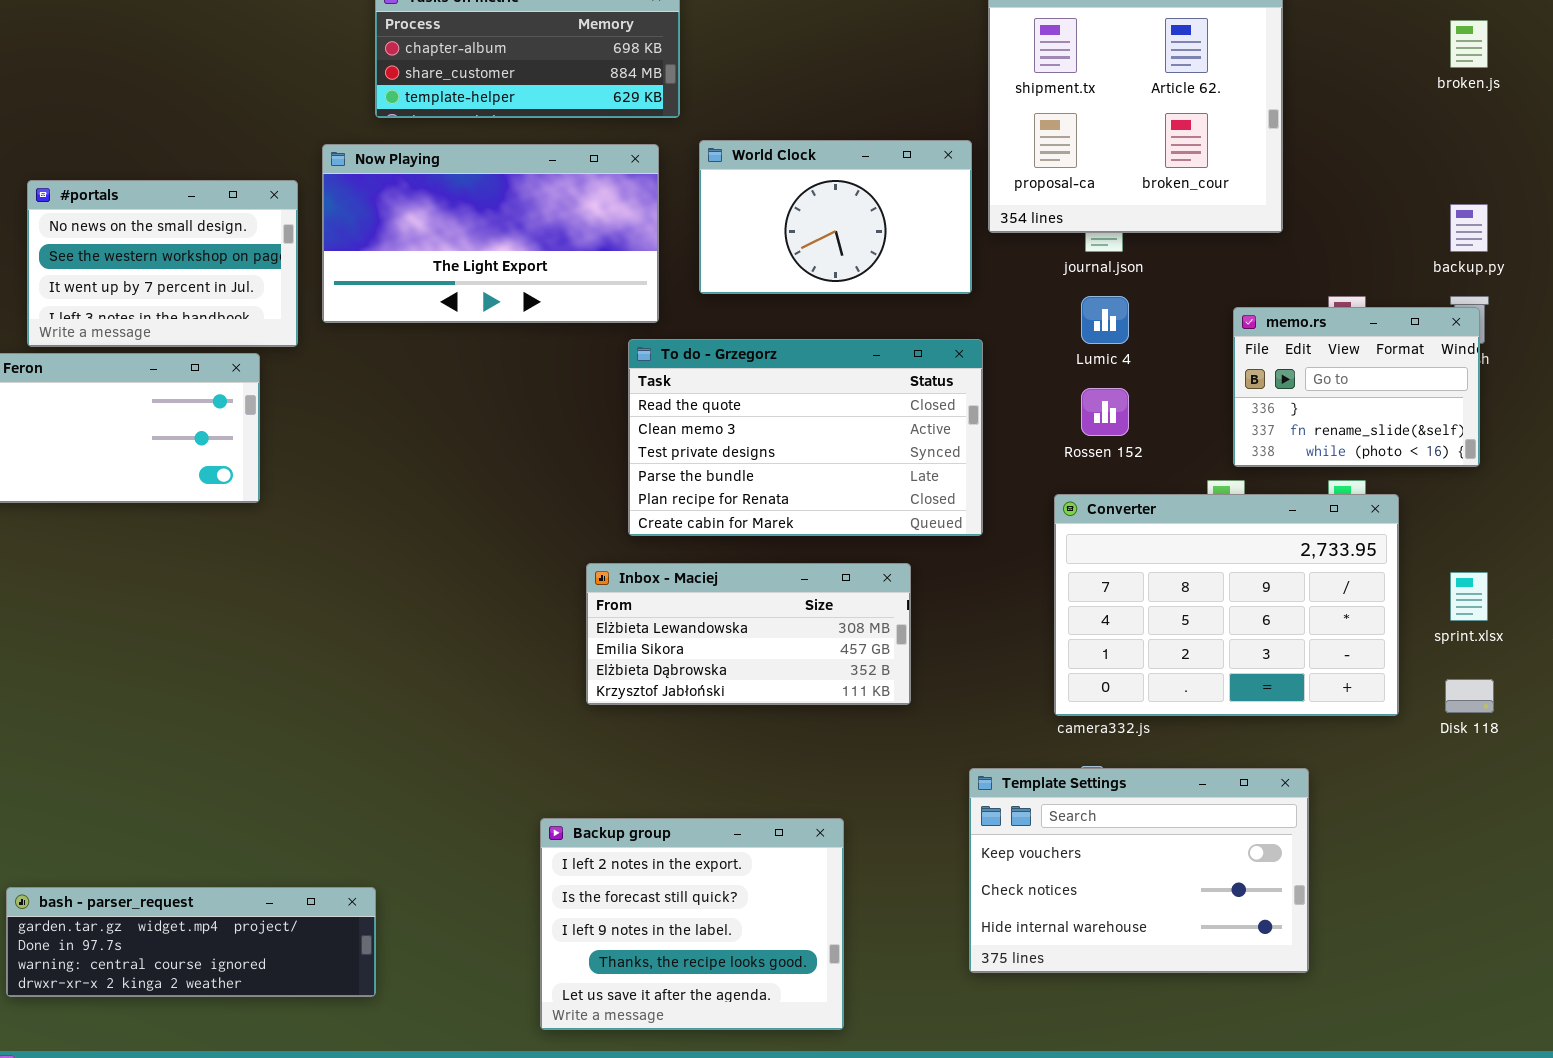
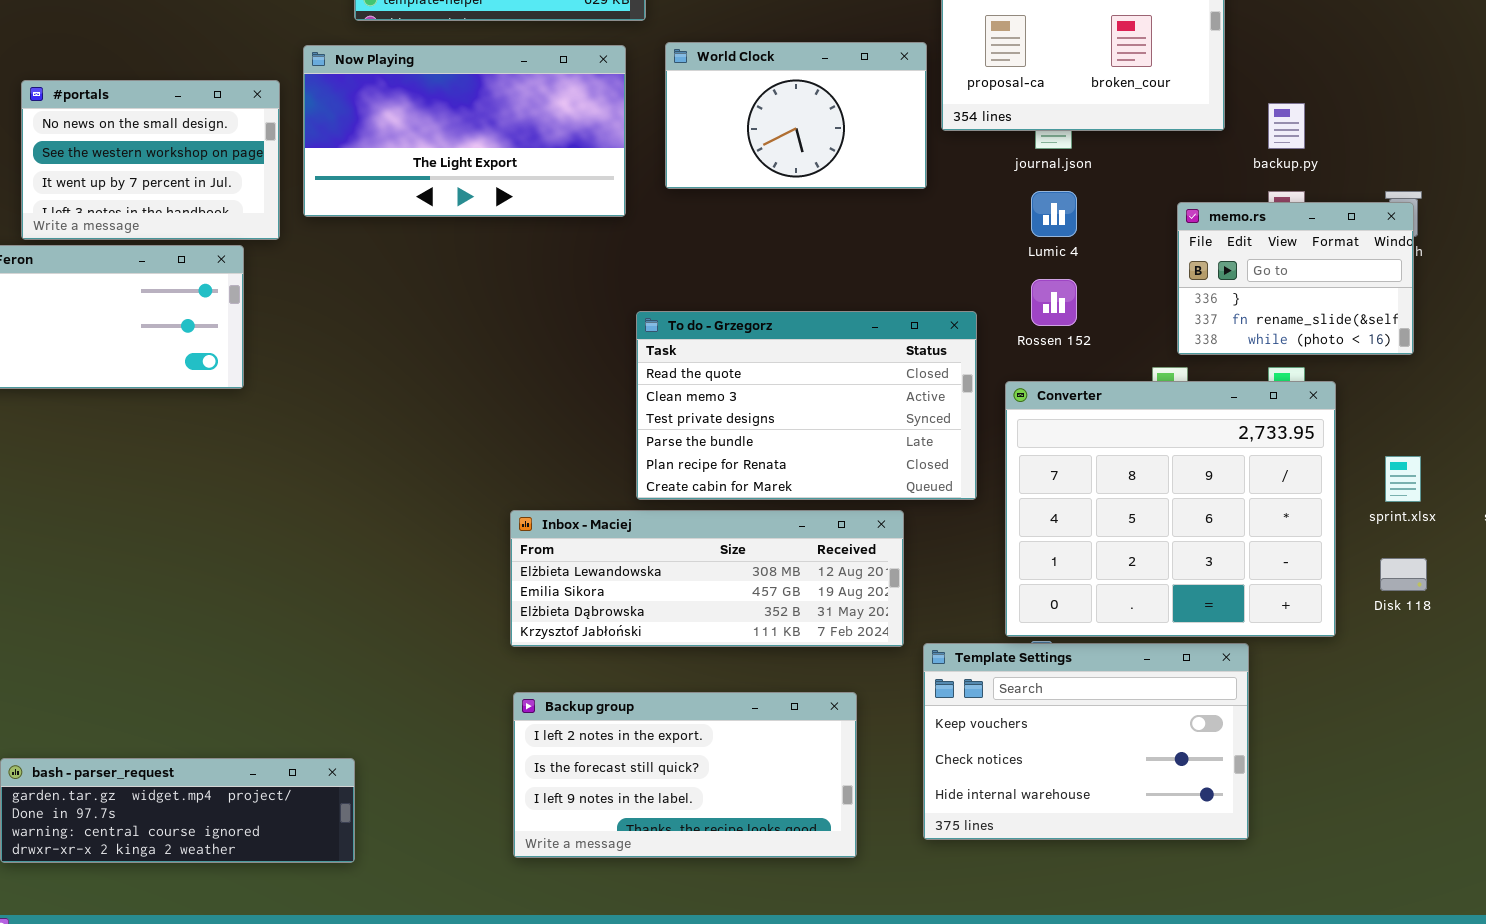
backup.py: [1450,204,1488,252] -> [1268,103,1305,149], moved
To do - Grzegorz: [628,339,983,536] -> [636,311,977,500], moved
Converter: [1054,494,1399,716] -> [1005,381,1336,637], resized
Inbox - Maciej: [586,563,911,705] -> [510,510,904,647], moved, resized
Backup group: [540,818,844,1030] -> [513,692,857,858], resized

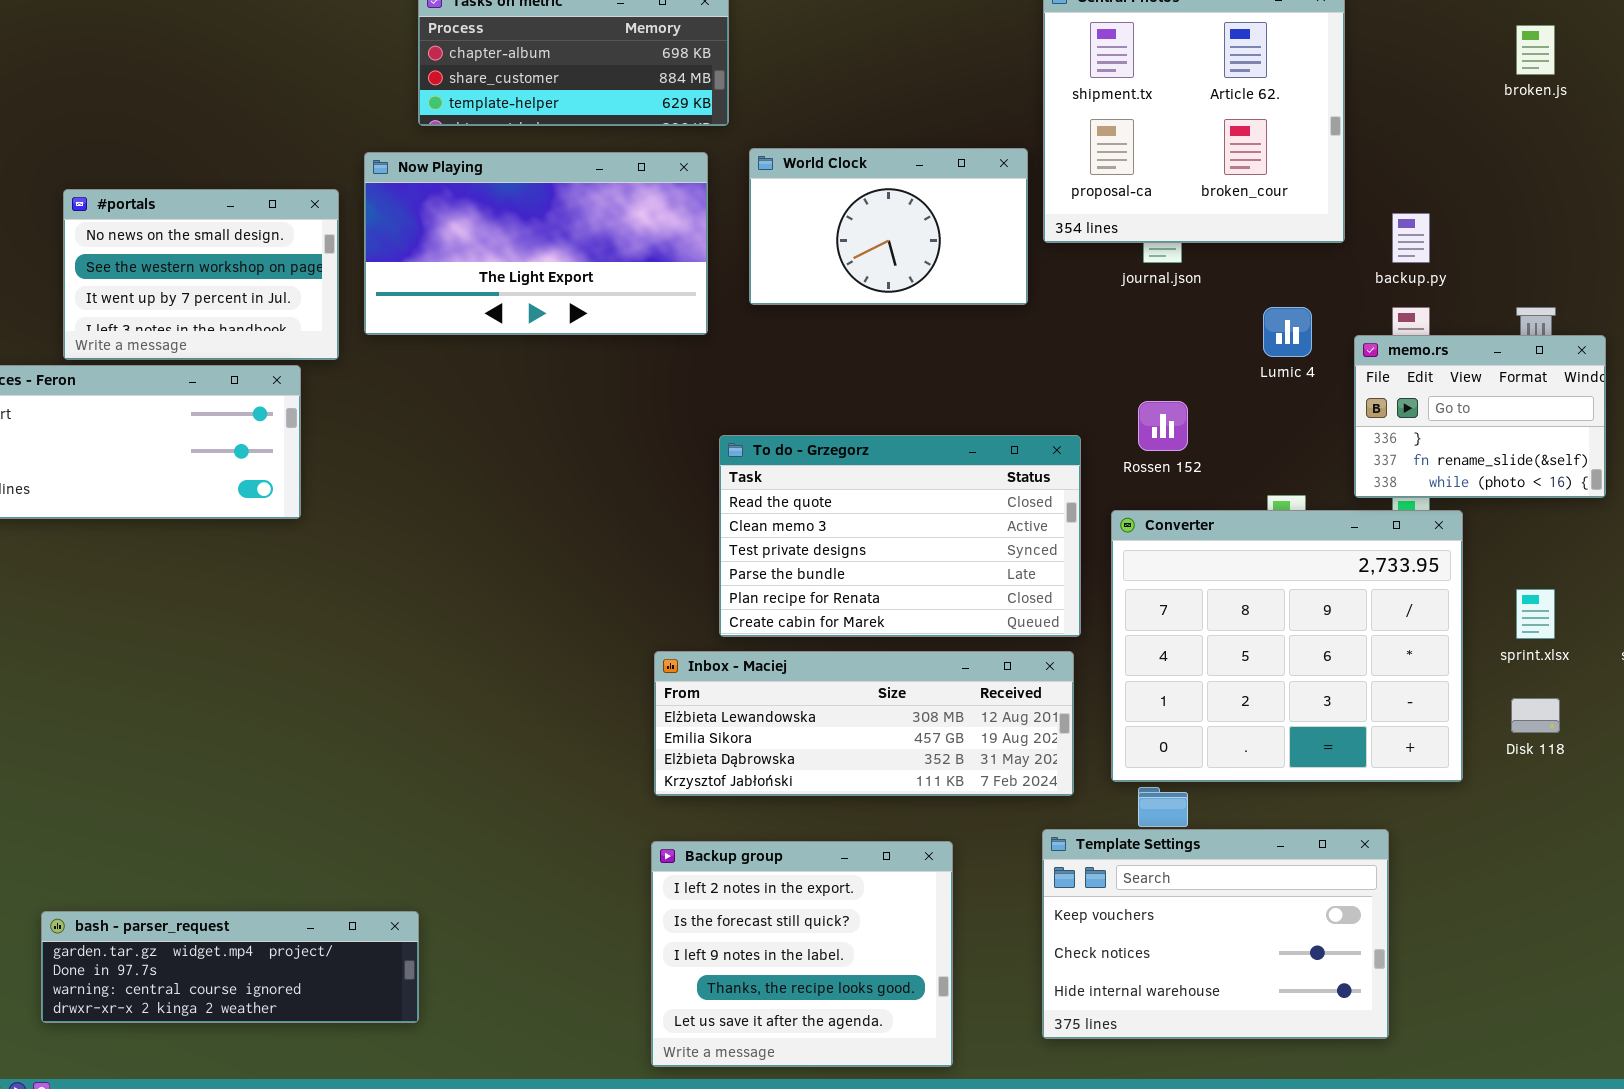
Lumic 4: [1031,191,1077,237] -> [1263,307,1312,357], moved
memo.rs: [1177,202,1414,355] -> [1354,335,1606,498], moved
Inbox - Maciej: [510,510,904,647] -> [654,651,1074,796], moved
Template Settings: [923,643,1249,840] -> [1042,829,1389,1039], moved
Backup group: [513,692,857,858] -> [651,841,953,1067], resized

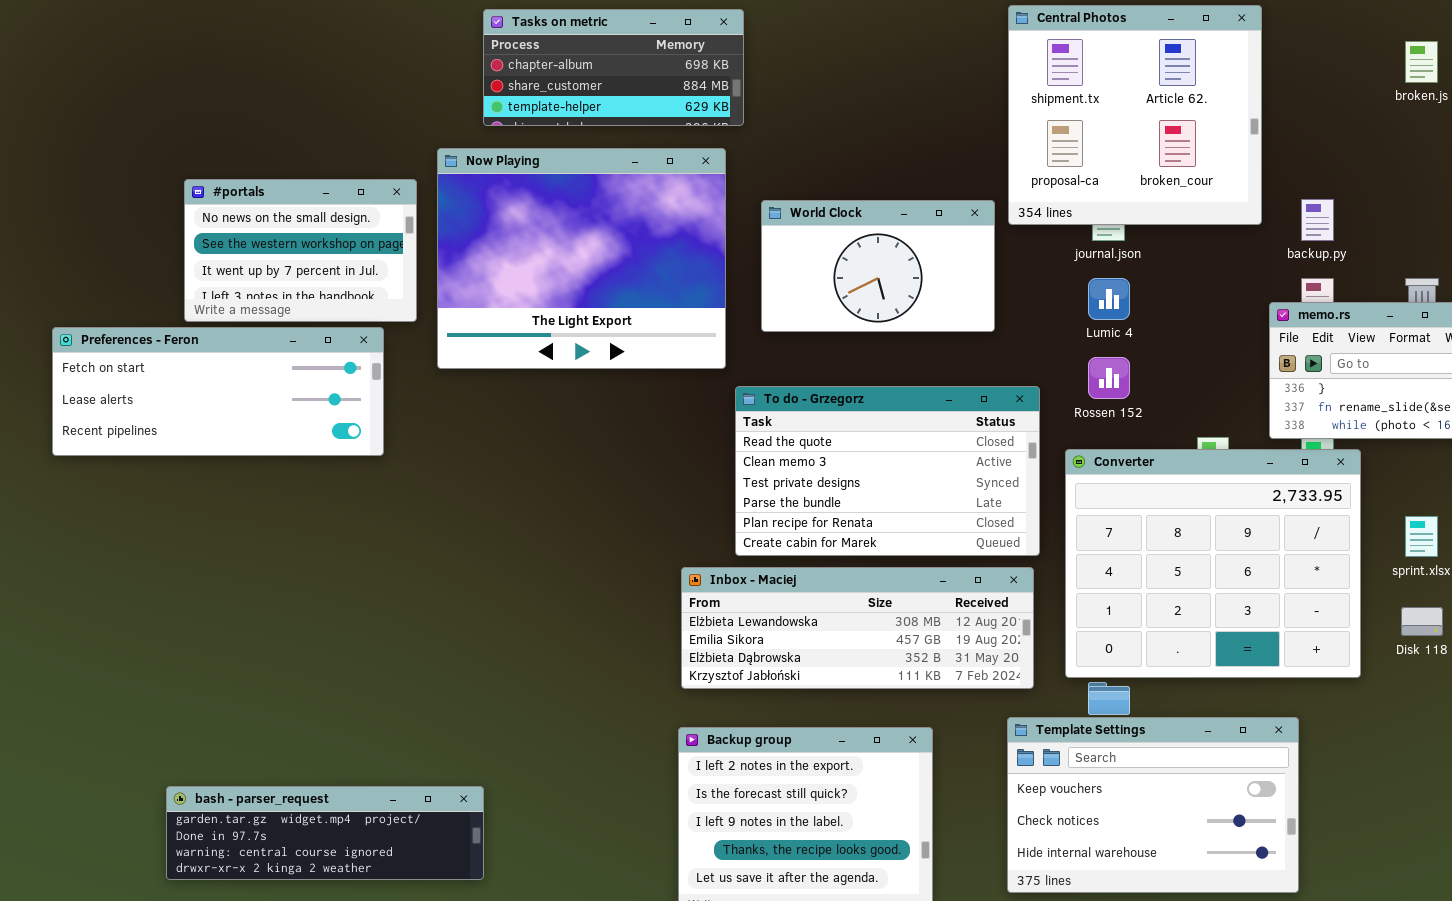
World Clock: [749,148,1028,305] -> [761,200,995,332], moved
Now Playing: [364,152,708,335] -> [437,148,726,369], resized
Lumic 4: [1263,307,1312,357] -> [1088,278,1130,320], moved

